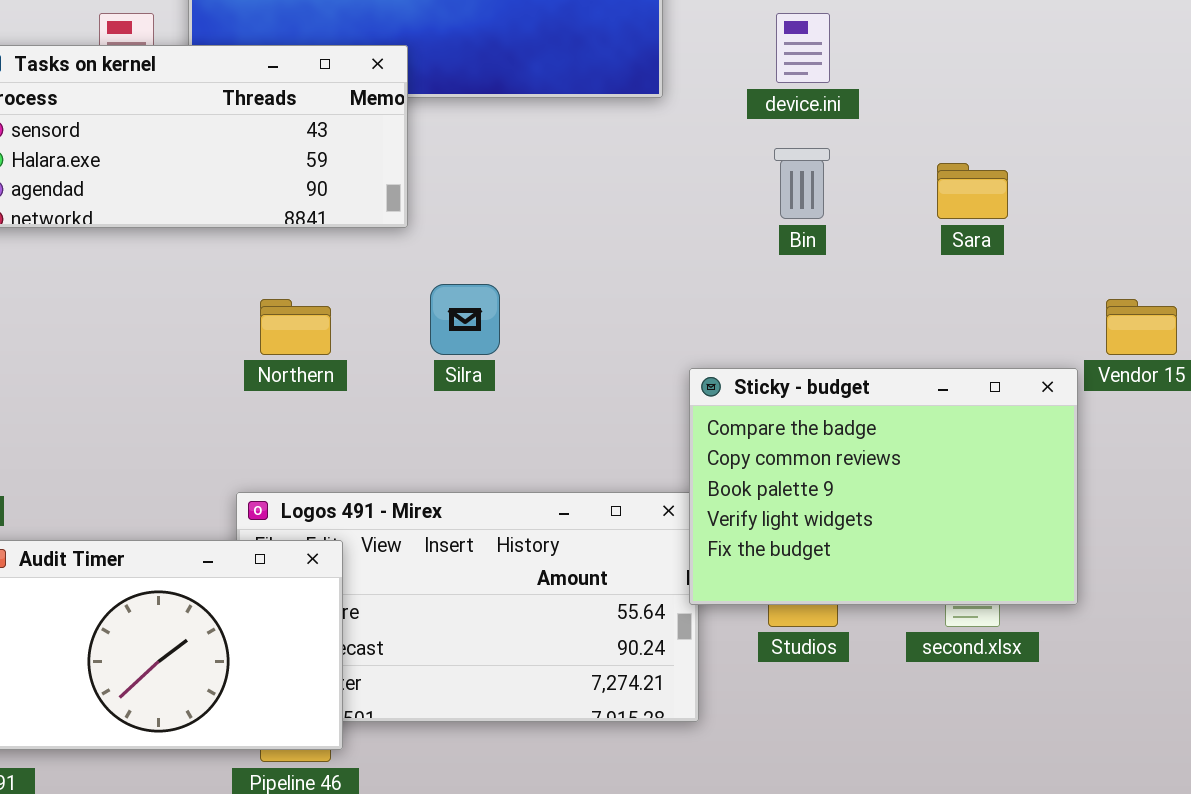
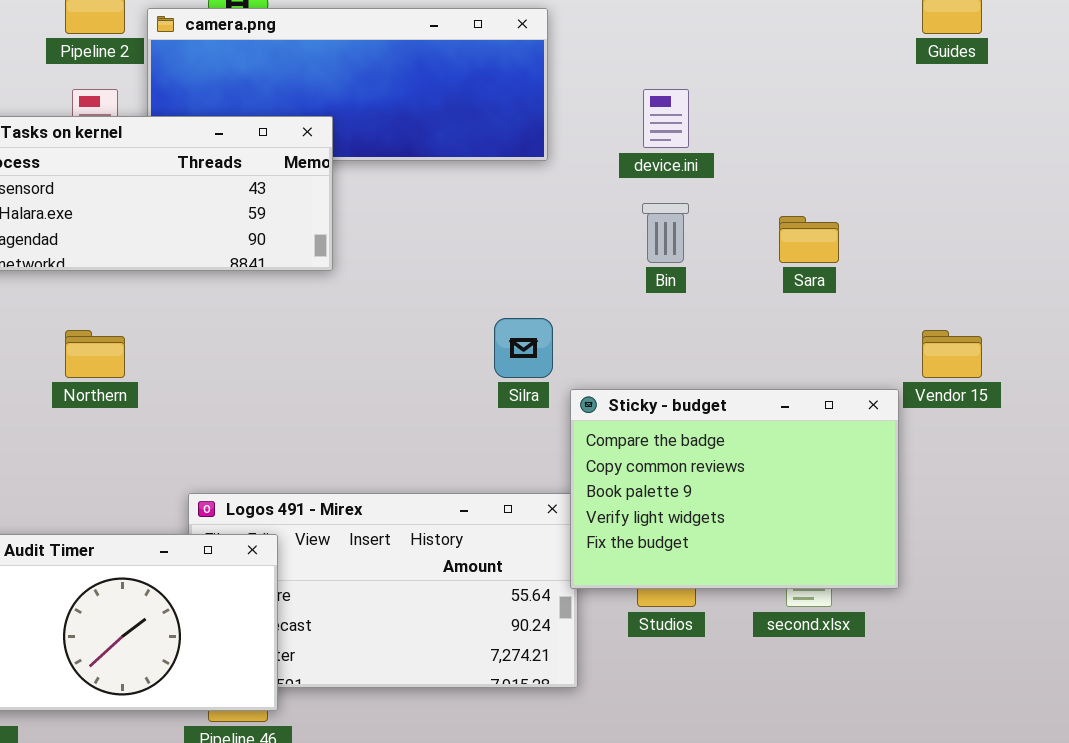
Silra: [430,284,500,355] -> [494,318,553,378], moved
Northern: [260,299,331,355] -> [65,330,125,378], moved

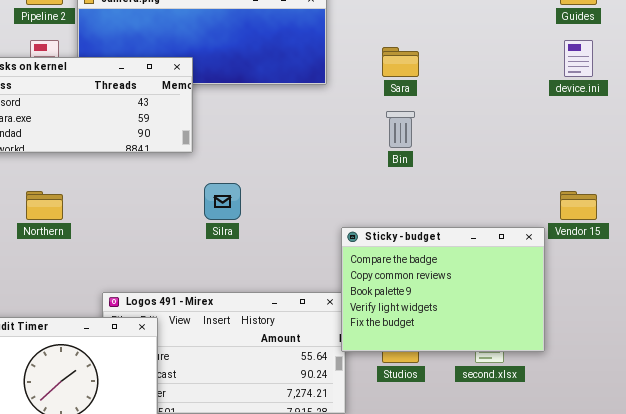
device.ini: [643,89,689,148] -> [564,40,593,77], moved
Sara: [779,216,839,263] -> [382,47,419,77], moved
Silra: [494,318,553,378] -> [204,183,241,220], moved

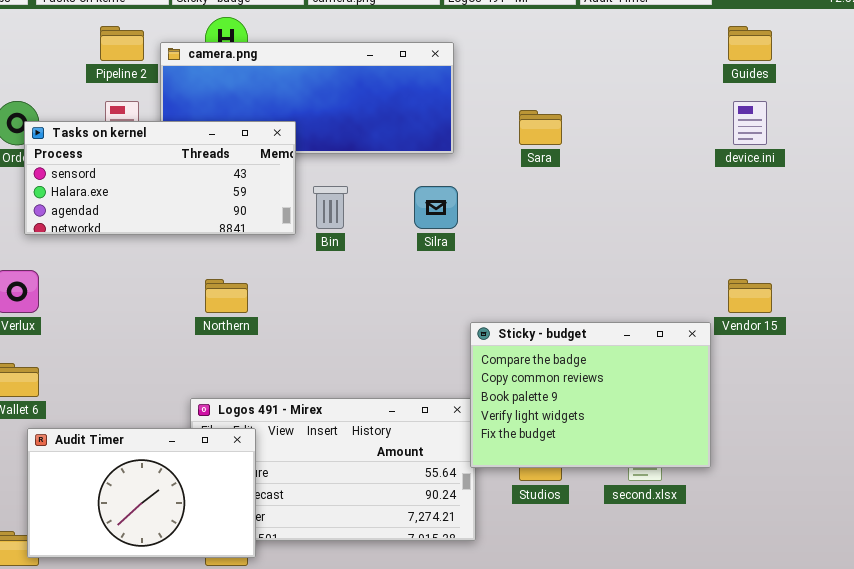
Bin: [386,111,415,148] -> [313,186,348,229], moved
Silra: [204,183,241,220] -> [414,186,458,229], moved
Northern: [26,191,63,220] -> [205,279,248,313], moved

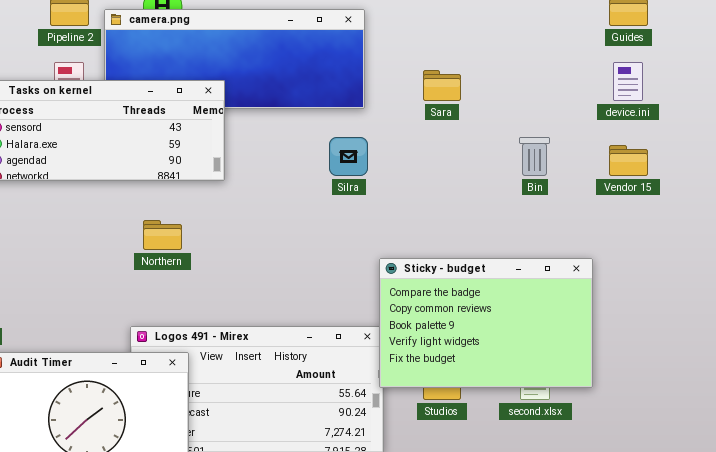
Bin: [313,186,348,229] -> [519,137,550,176], moved
Vendor 15: [728,279,772,313] -> [609,145,648,176], moved

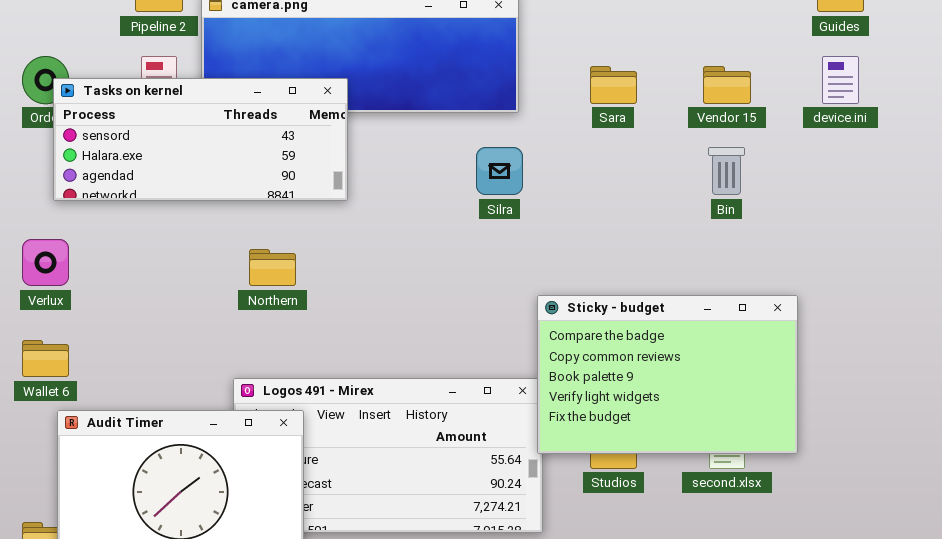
Vendor 15: [609,145,648,176] -> [703,66,751,104], moved

